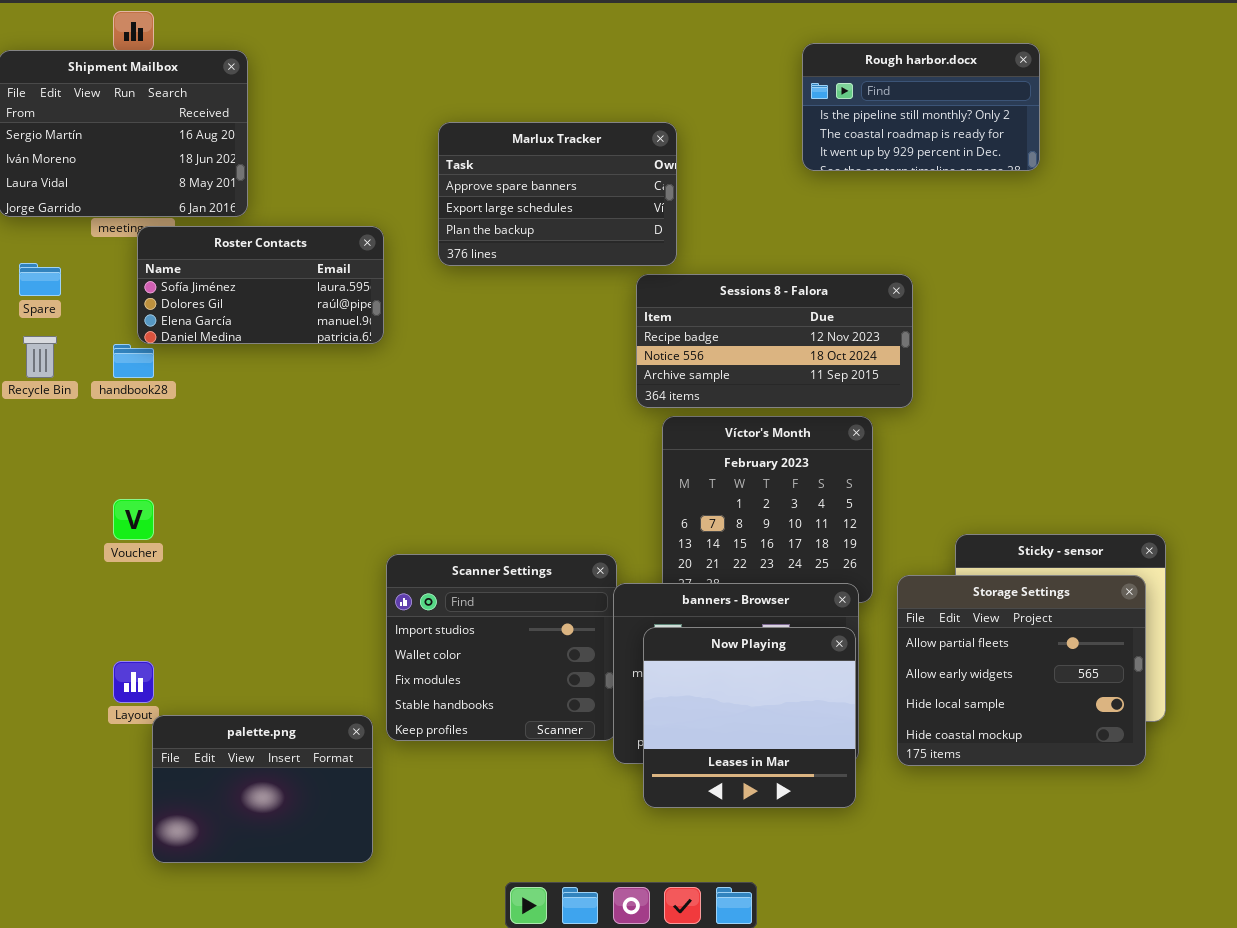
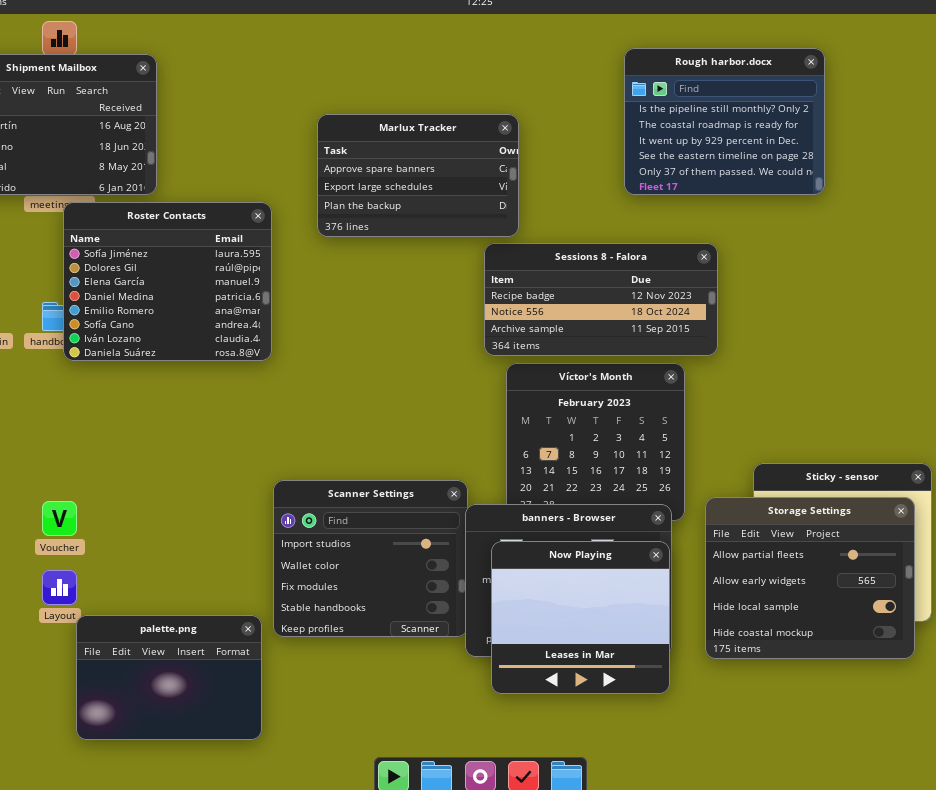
Rough harbor.docx: [802,43,1040,171] -> [624,48,825,195], resized
Roster Contacts: [137,226,384,344] -> [63,202,272,361], resized
Voucher: [113,499,154,540] -> [42,501,77,536], moved

